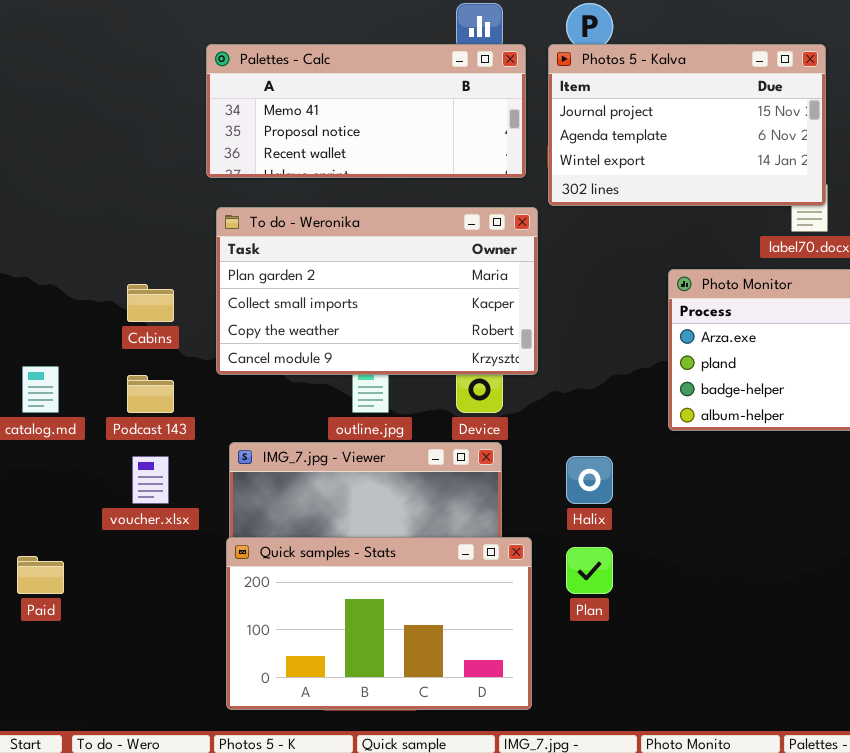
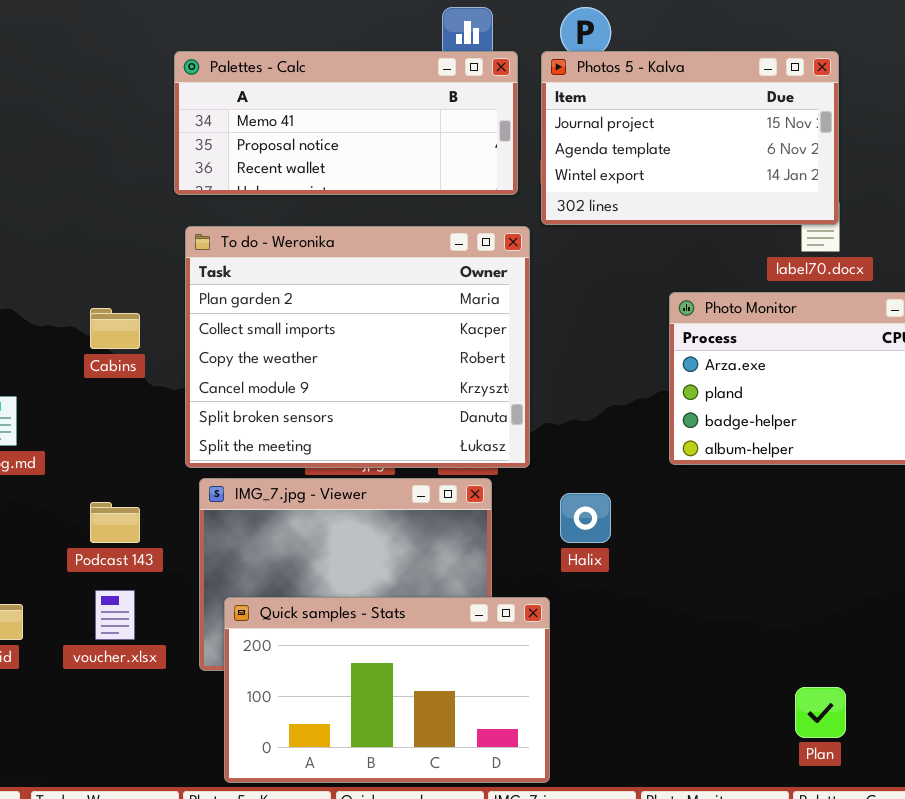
To do - Weronika: [216,207,538,375] -> [185,226,530,468], resized
Podcast 143: [127,375,174,413] -> [90,502,140,543], moved
voucher.xlsx: [132,456,169,504] -> [95,590,135,640], moved
Quick samples - Stats: [226,537,532,710] -> [224,597,550,783], moved
Plan: [566,547,613,594] -> [795,687,846,738], moved

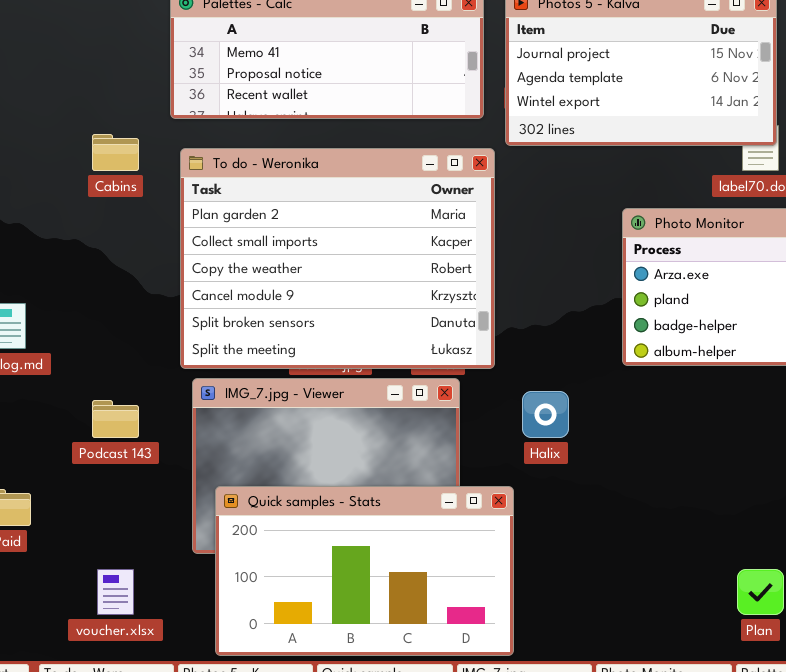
Cabins: [90,308,140,349] -> [92,134,139,171], moved
voucher.xlsx: [95,590,135,640] -> [97,569,134,615], moved

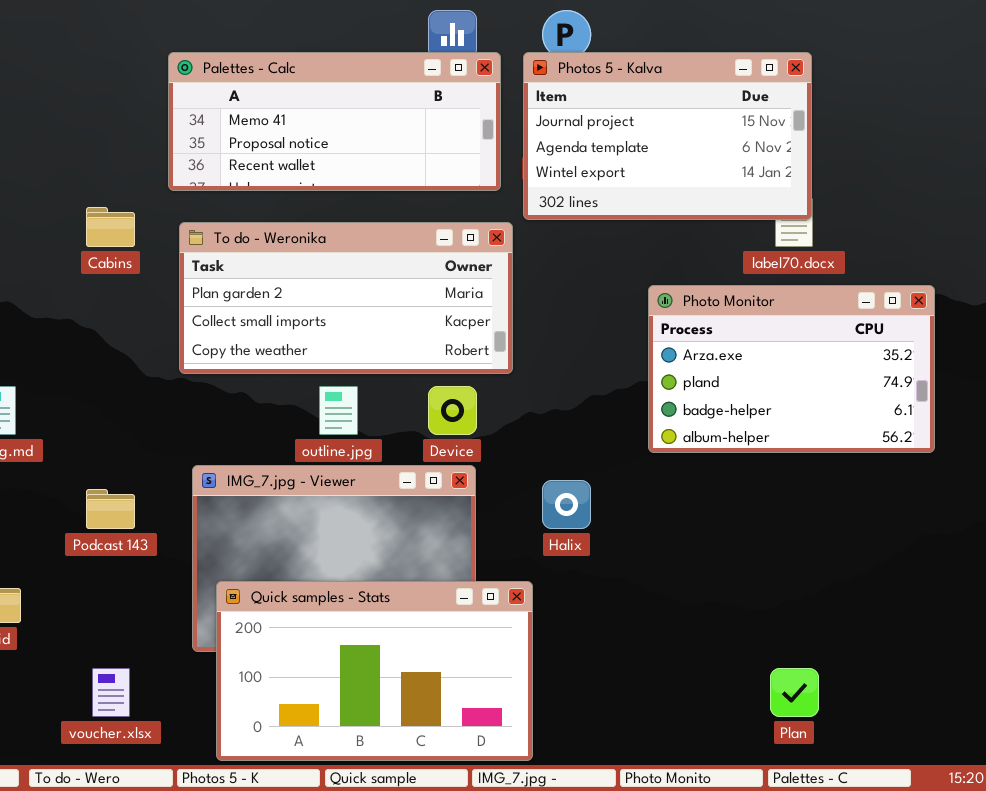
To do - Weronika: [180,148,495,369] -> [179,222,513,374], resized

